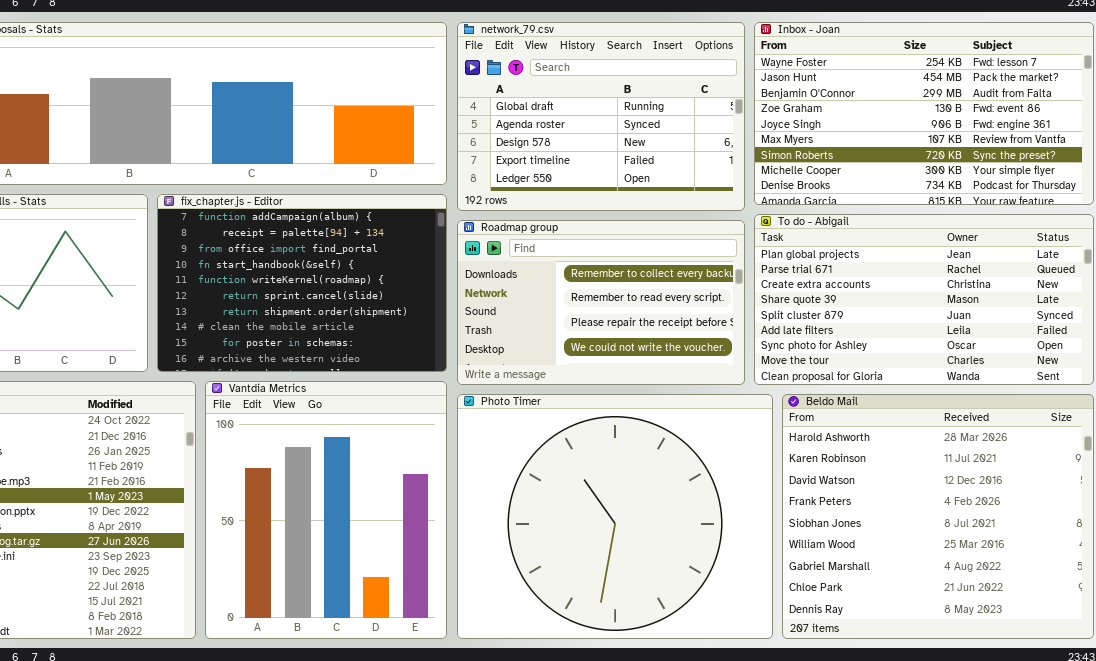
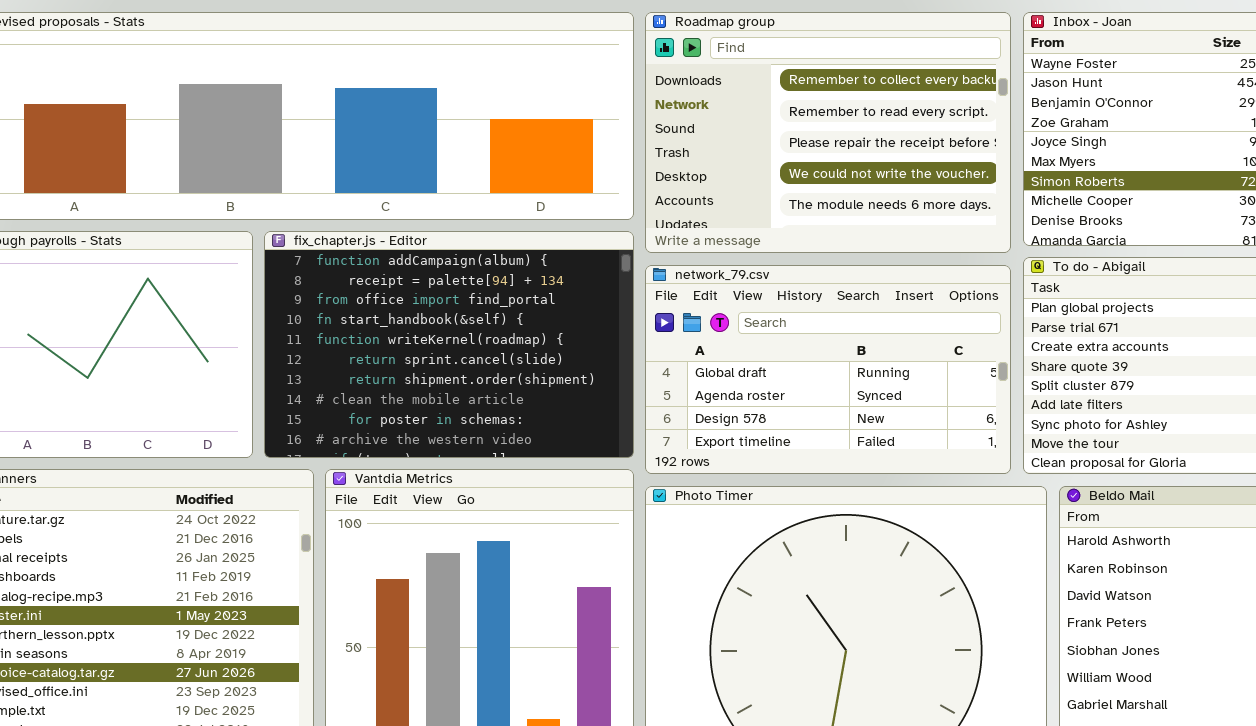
network_79.csv: [457,22,745,211] -> [645,265,1011,474], moved, resized
Roadmap group: [457,220,745,385] -> [645,12,1011,253], moved, resized

